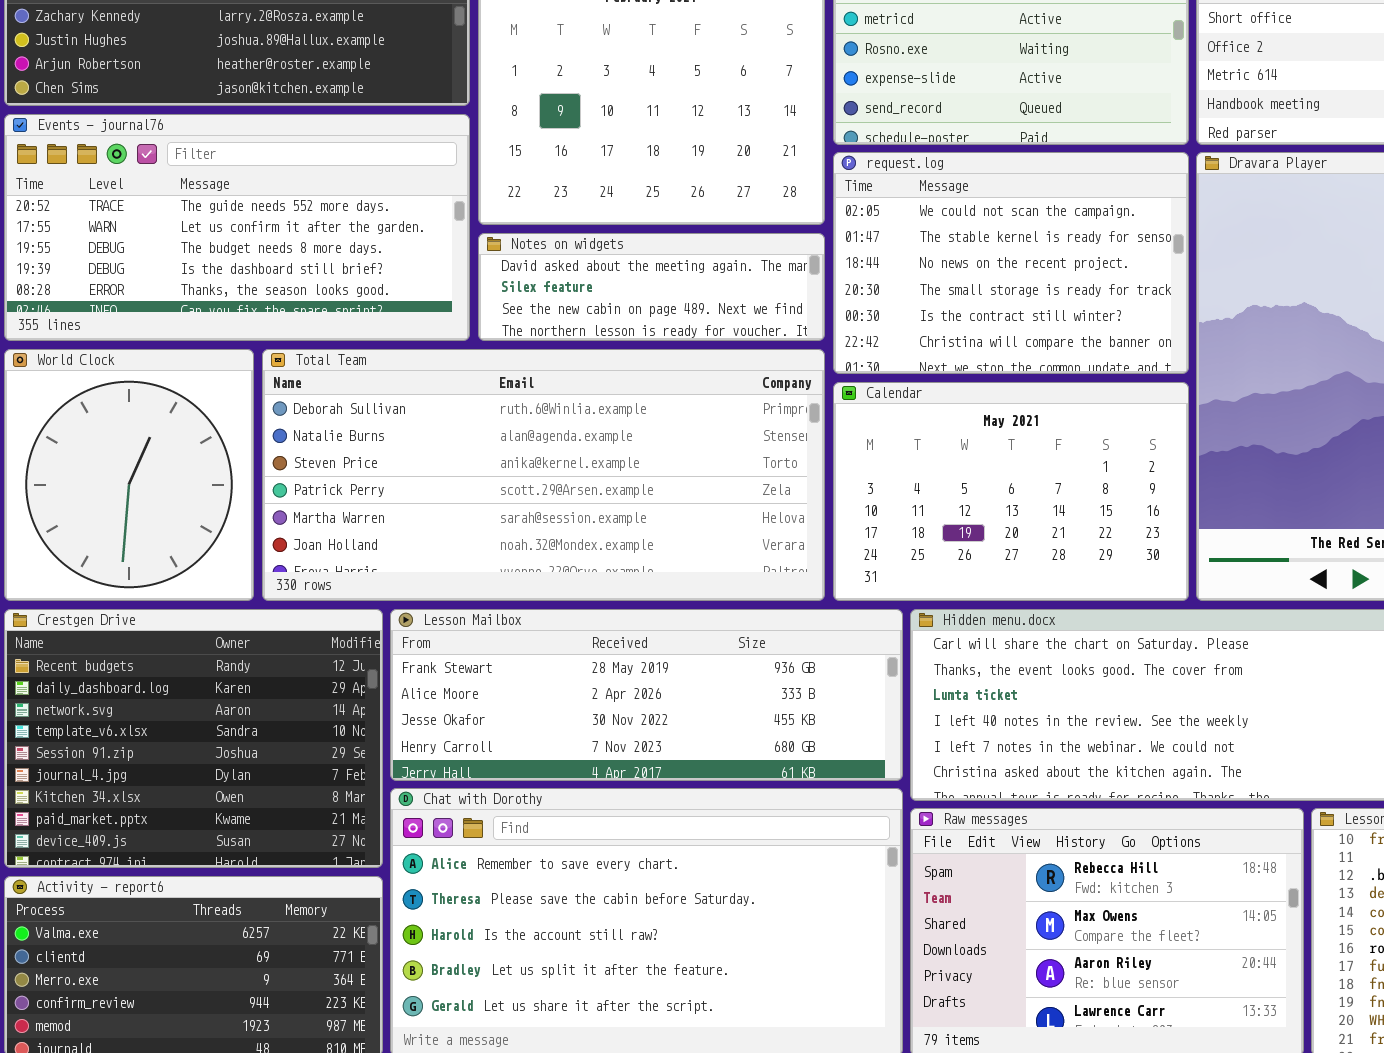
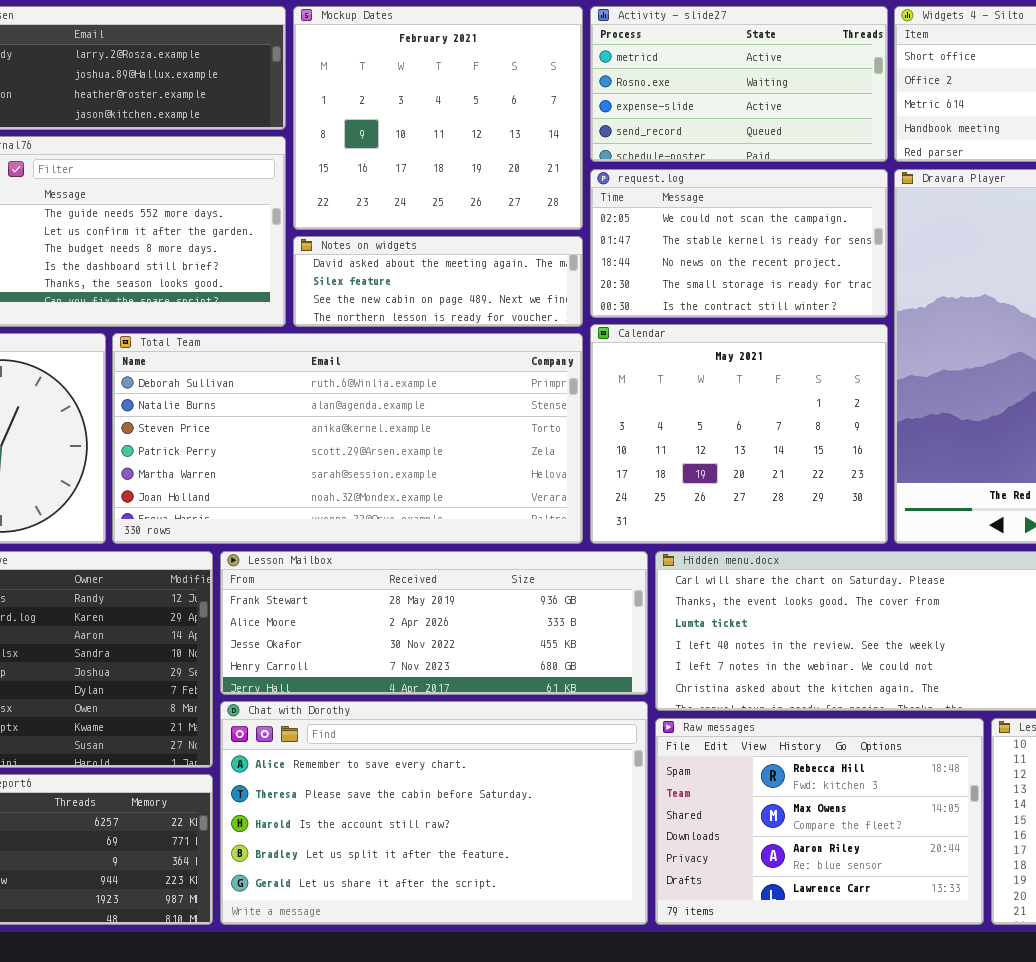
request.log: [833,152,1189,374] -> [590,169,888,318], resized
Calendar: [833,382,1189,601] -> [590,324,888,544], resized

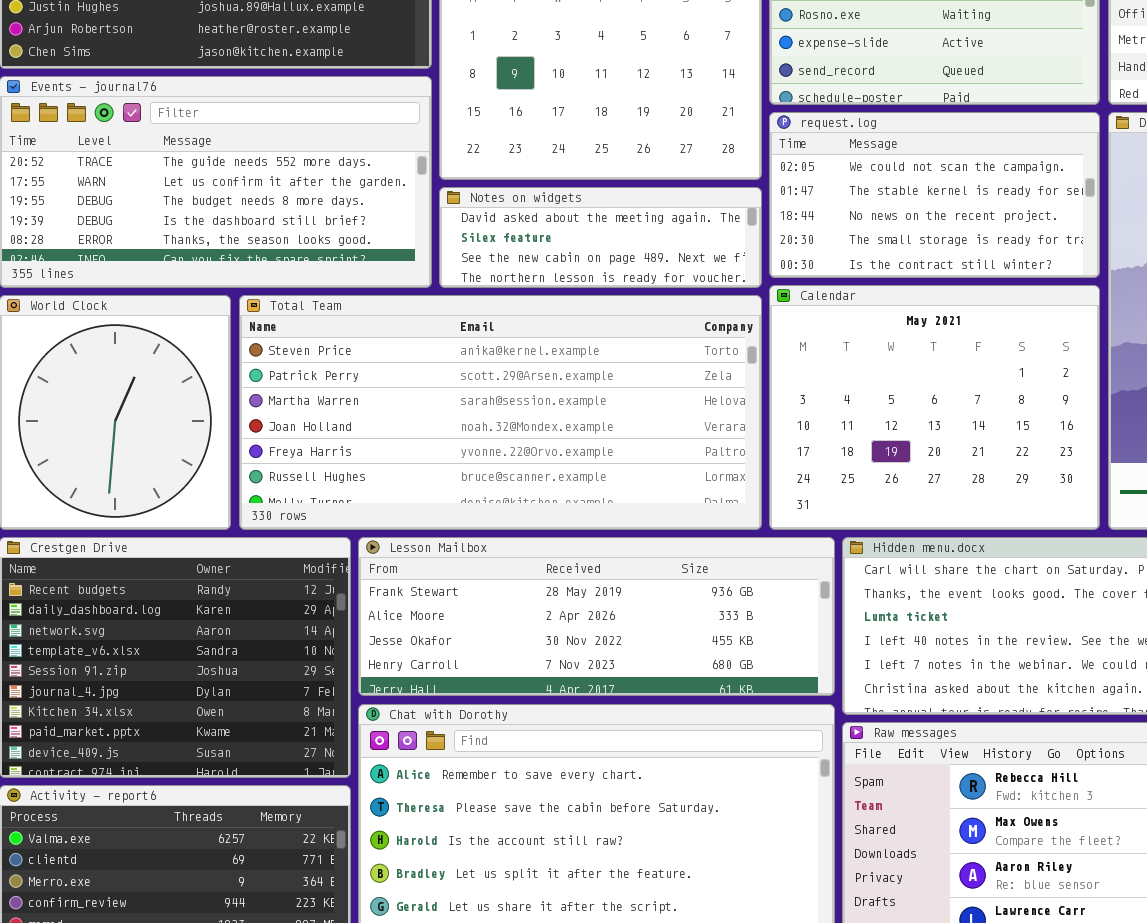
Total Team: [112,333,583,544] -> [239,295,762,530], scrolled down 2 rows

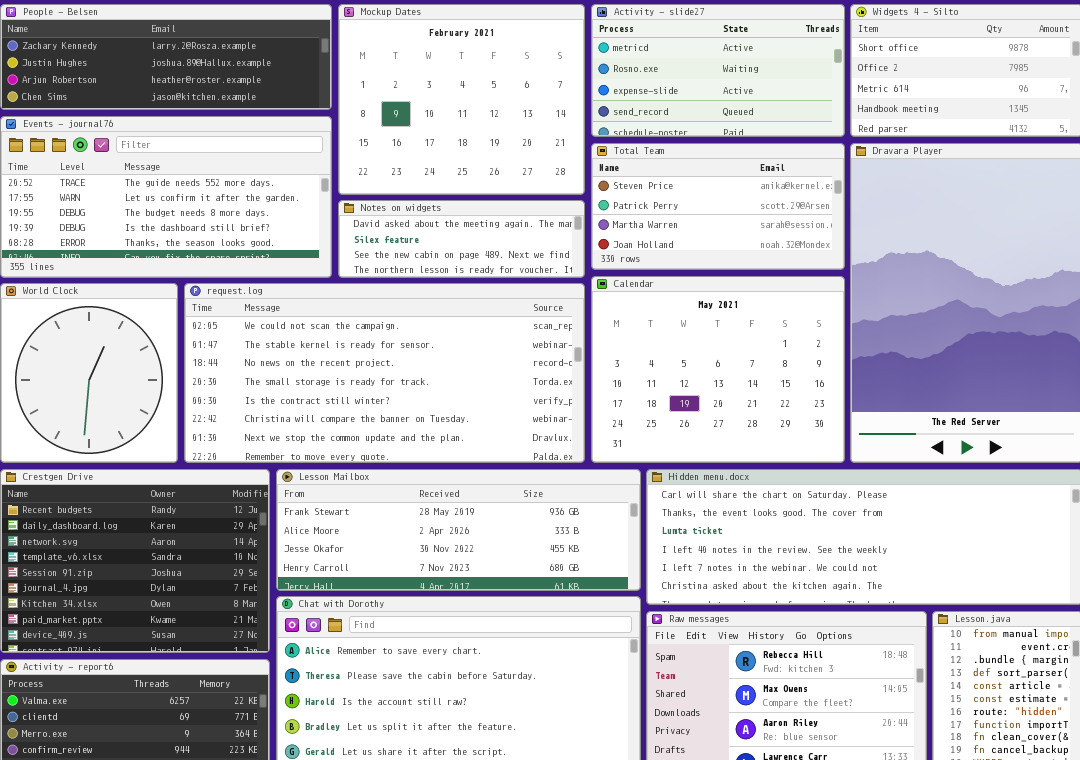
request.log: [769,112,1100,278] -> [184,283,585,463], moved, resized
Total Team: [239,295,762,530] -> [591,143,845,270], moved, resized

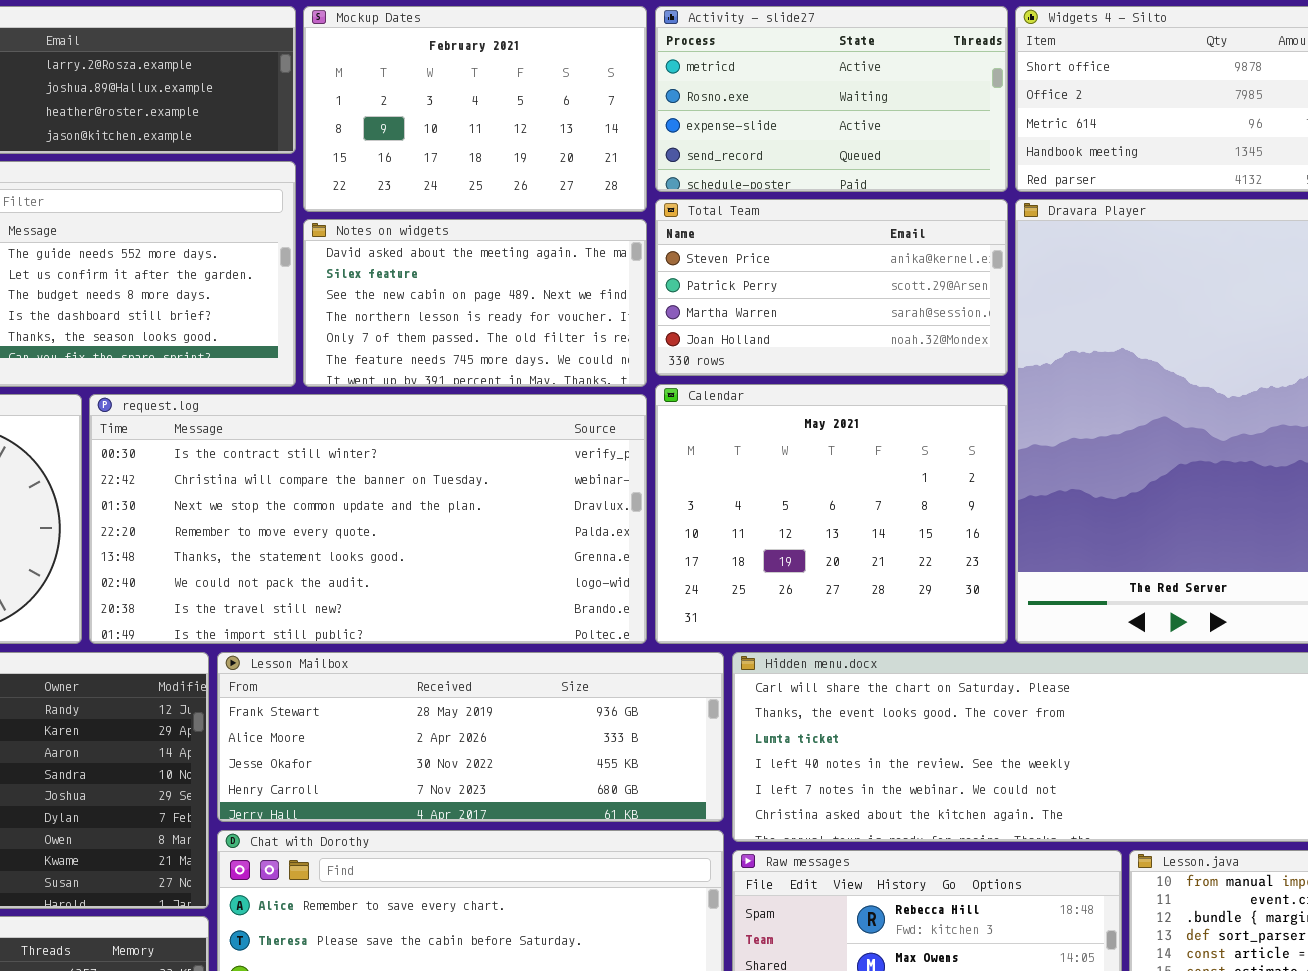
Mockup Dates: [338,4,585,195] -> [303,6,647,212], resized
Notes on widgets: [338,200,585,278] -> [303,219,647,387], resized
request.log: [184,283,585,463] -> [89,394,647,644], scrolled down 4 rows

